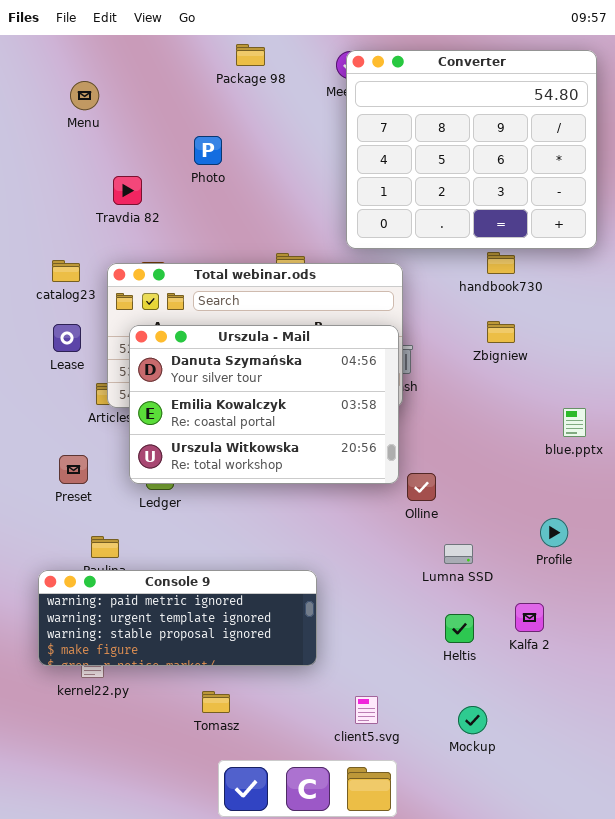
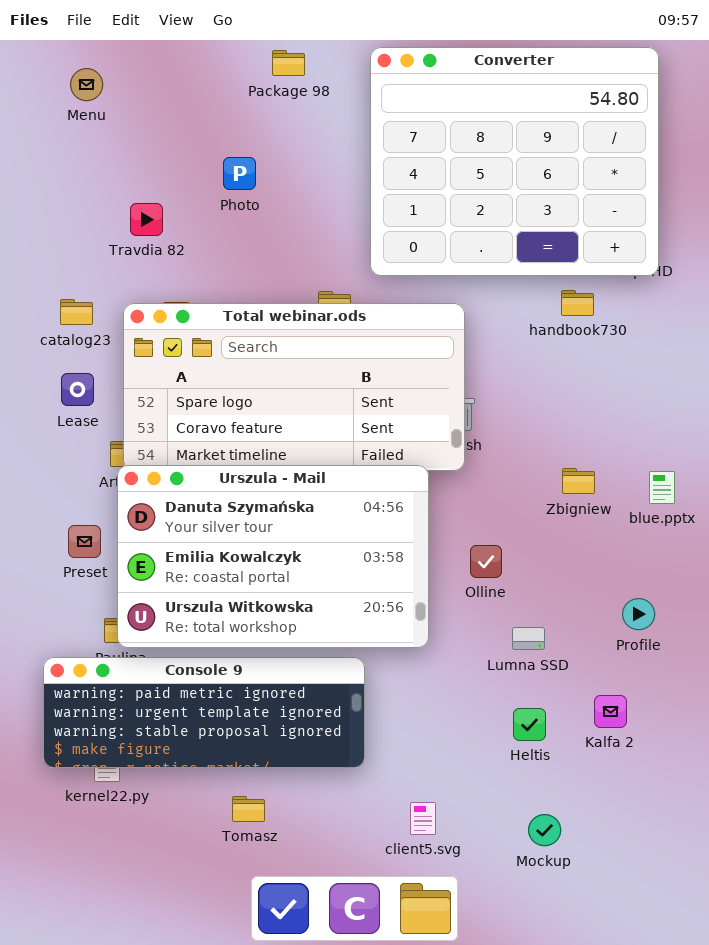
Converter: [346,50,597,249] -> [370,47,659,276], moved
Menu: [70,81,99,110] -> [70,68,103,101], moved
Zbigniew: [487,321,515,343] -> [562,468,595,494], moved
Urszula - Mail: [129,325,399,484] -> [117,465,429,648], moved

